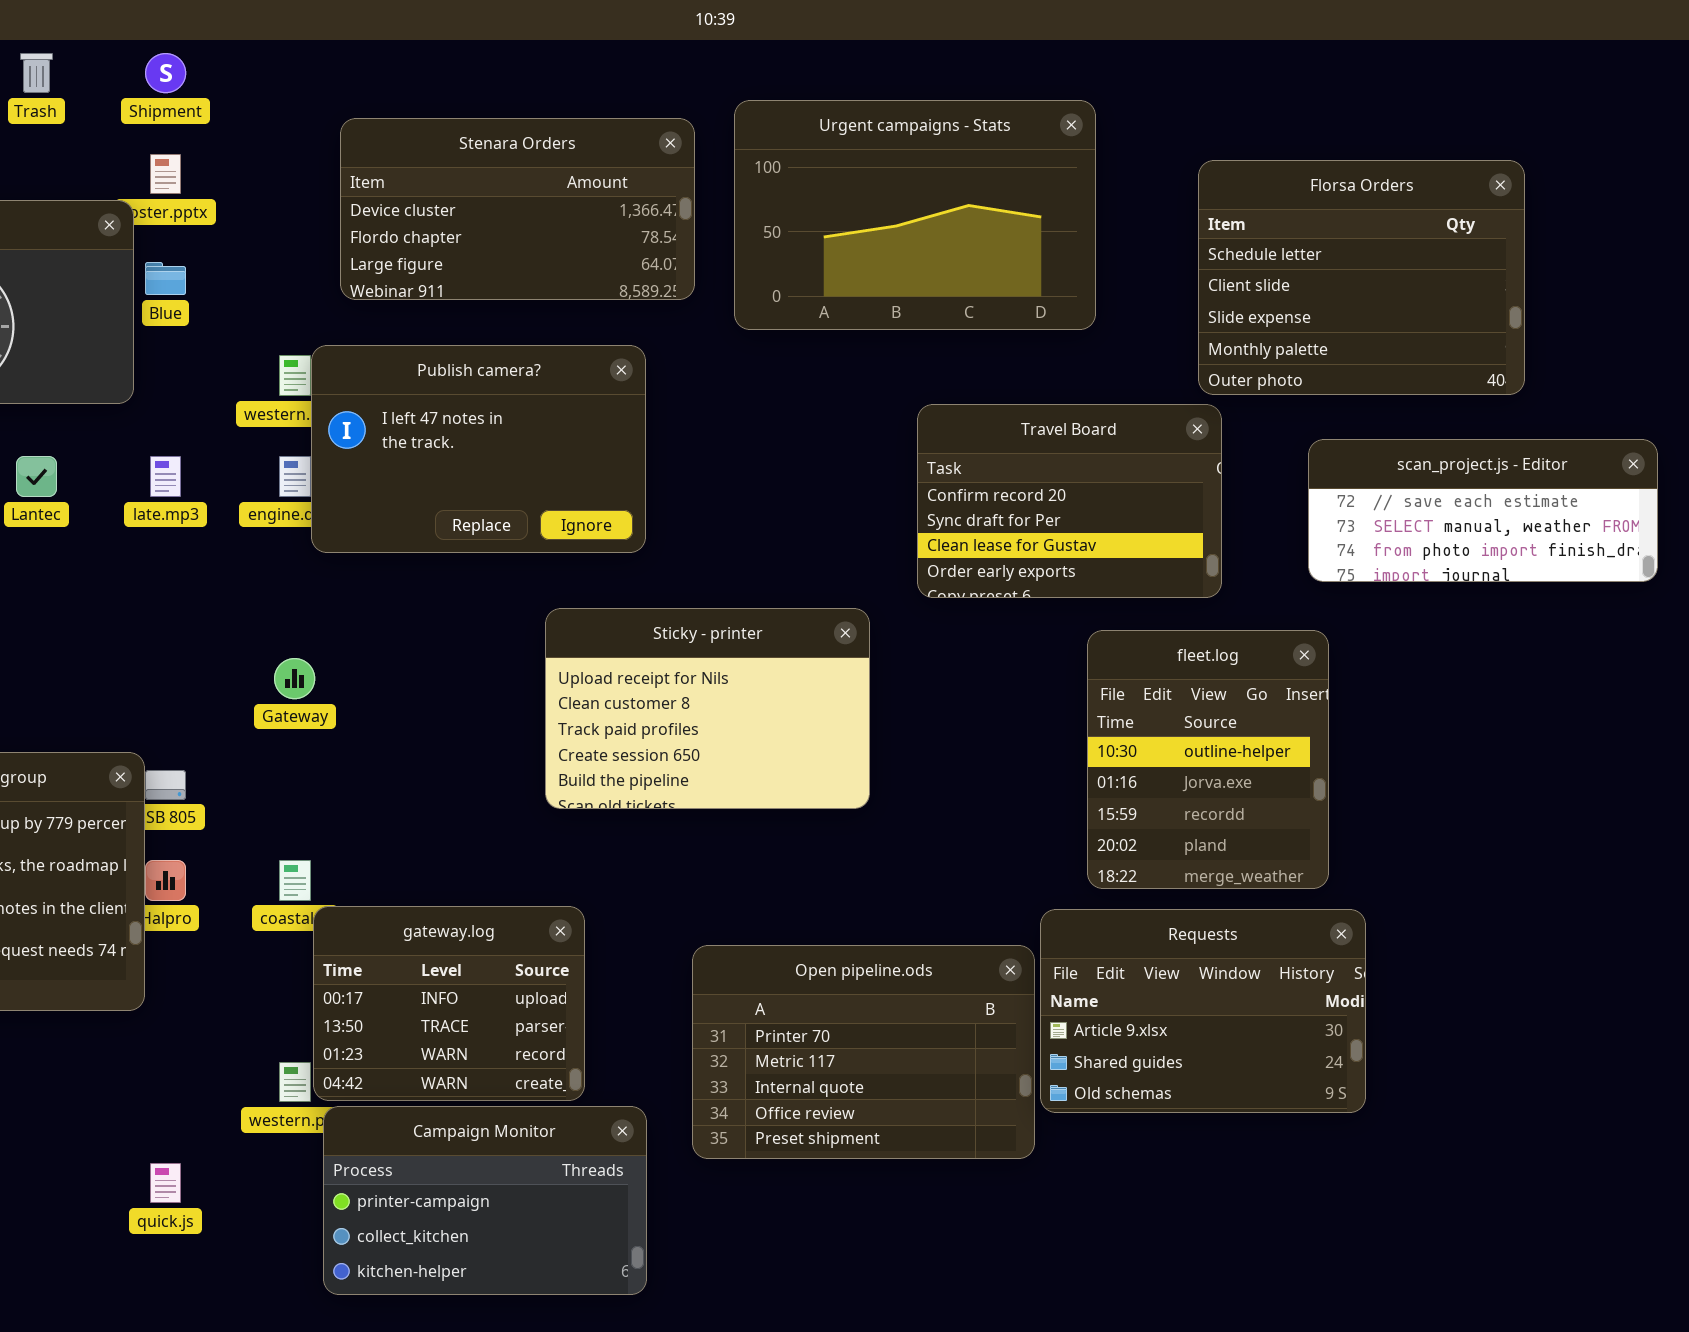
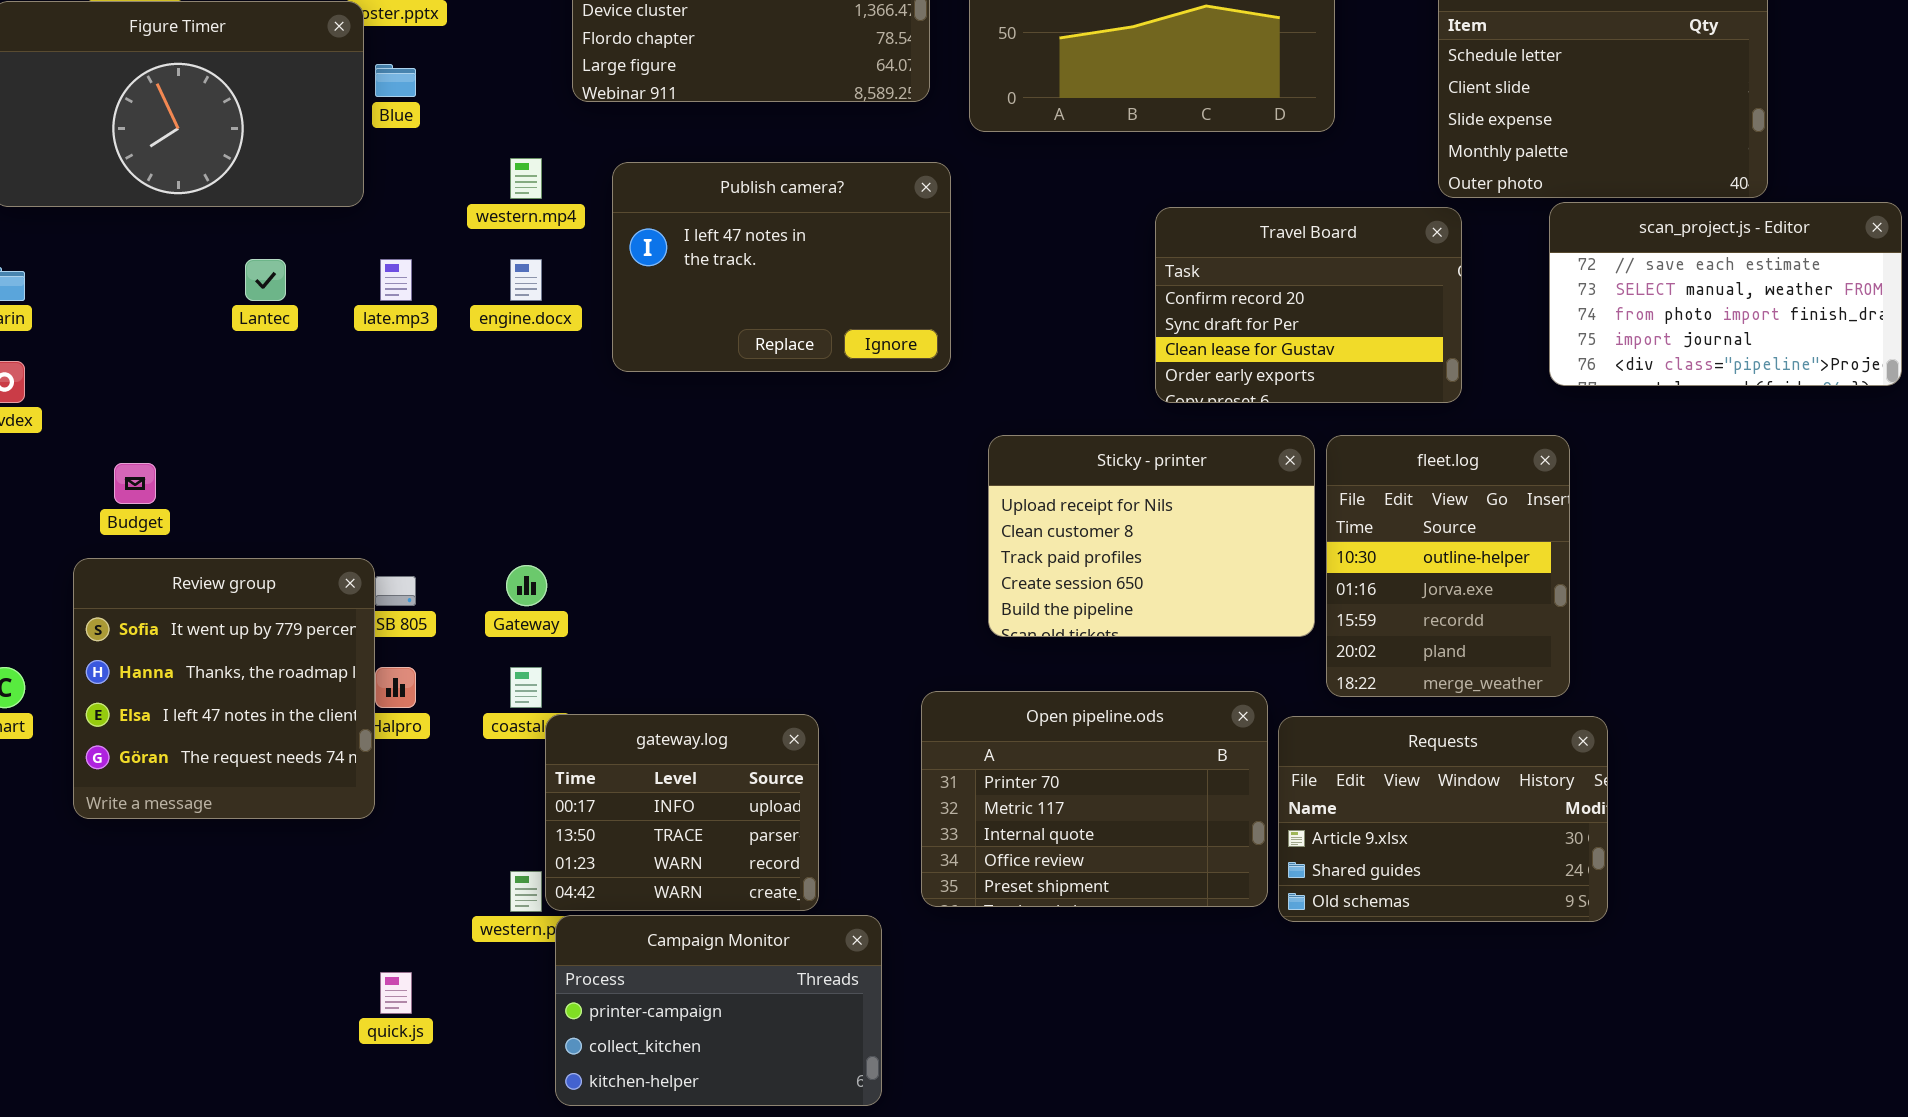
Publish camera?: [311,345,646,553] -> [612,162,951,372], moved
scan_project.js - Editor: [1308,439,1658,582] -> [1549,202,1902,386], resized
Sticky - printer: [545,608,870,809] -> [988,435,1315,637], moved
Gateway: [274,658,315,699] -> [506,565,547,606], moved
Open pipeline.ods: [692,945,1035,1159] -> [921,691,1268,907], moved

